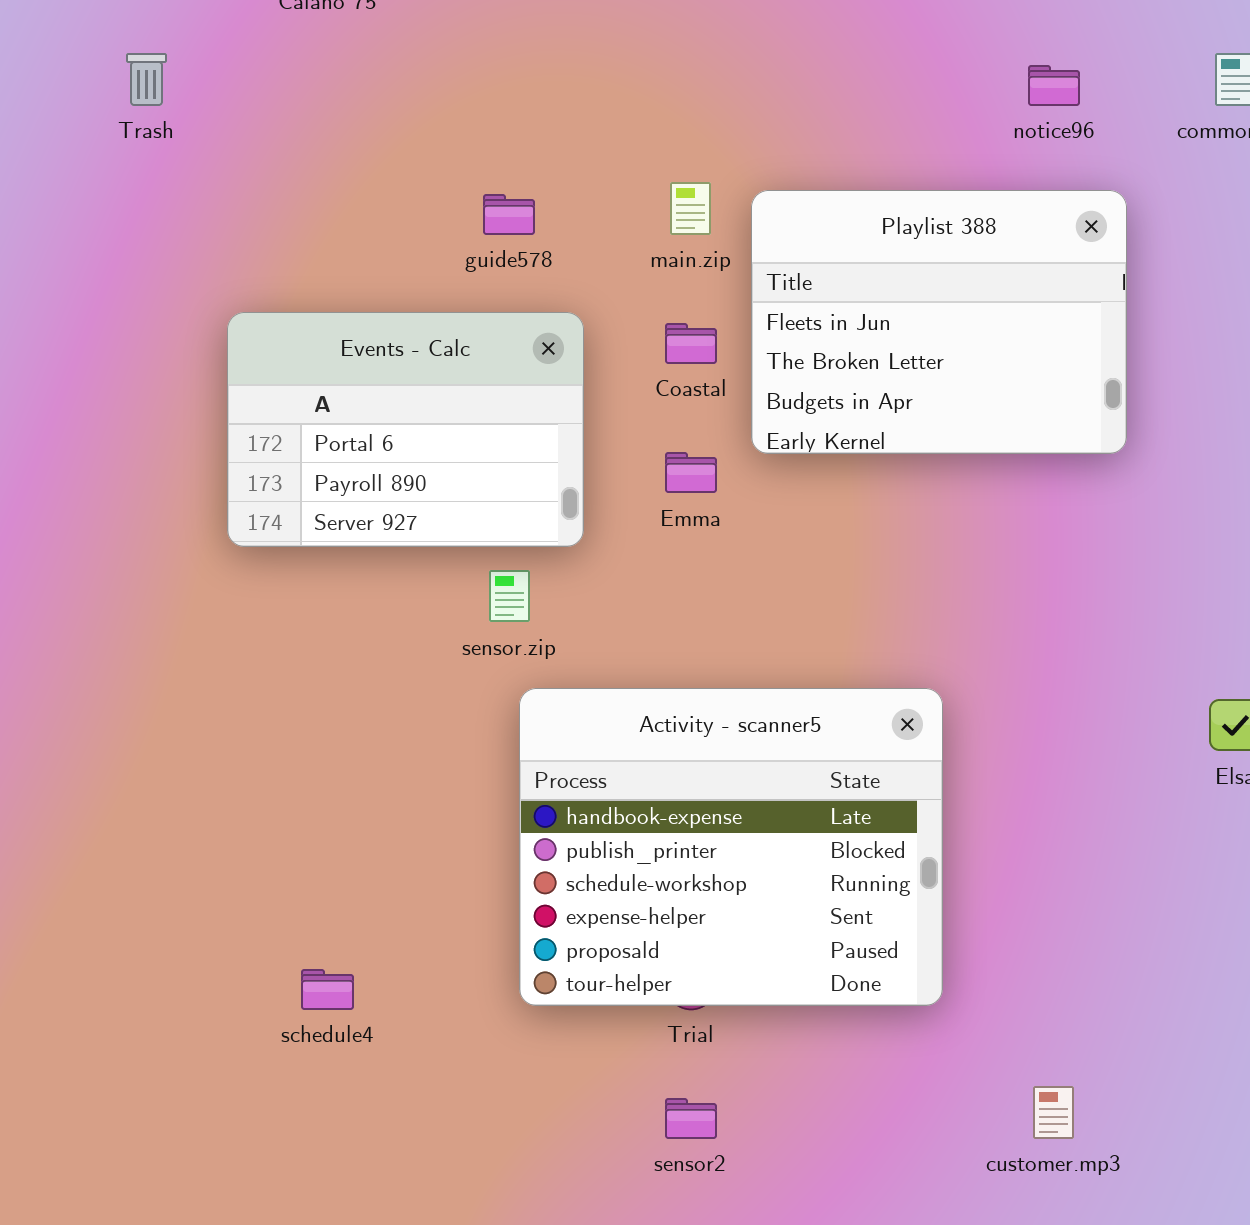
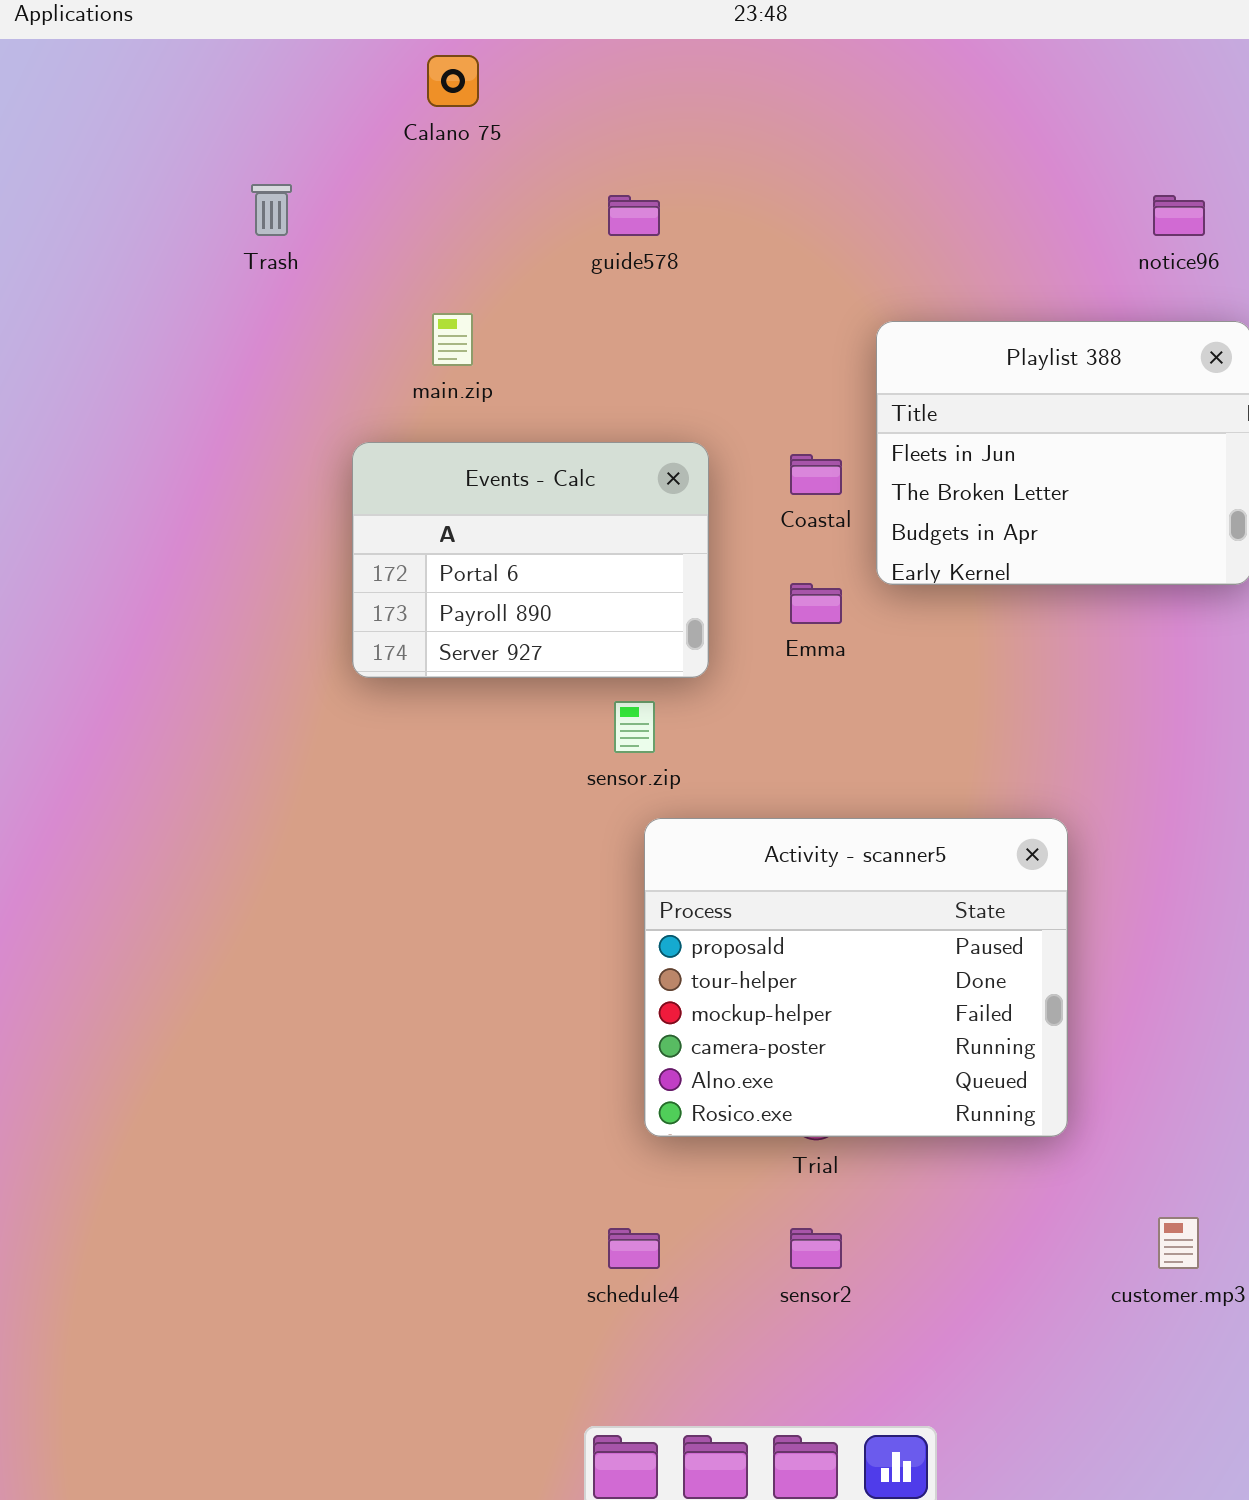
main.zip: [670,182,711,235] -> [432,313,473,366], moved
guide578: [483,194,535,235] -> [608,195,660,236], moved
Activity - scanner5: [519,688,943,1006] -> [644,818,1068,1137], scrolled down 4 rows
schedule4: [301,969,354,1010] -> [608,1228,660,1269], moved

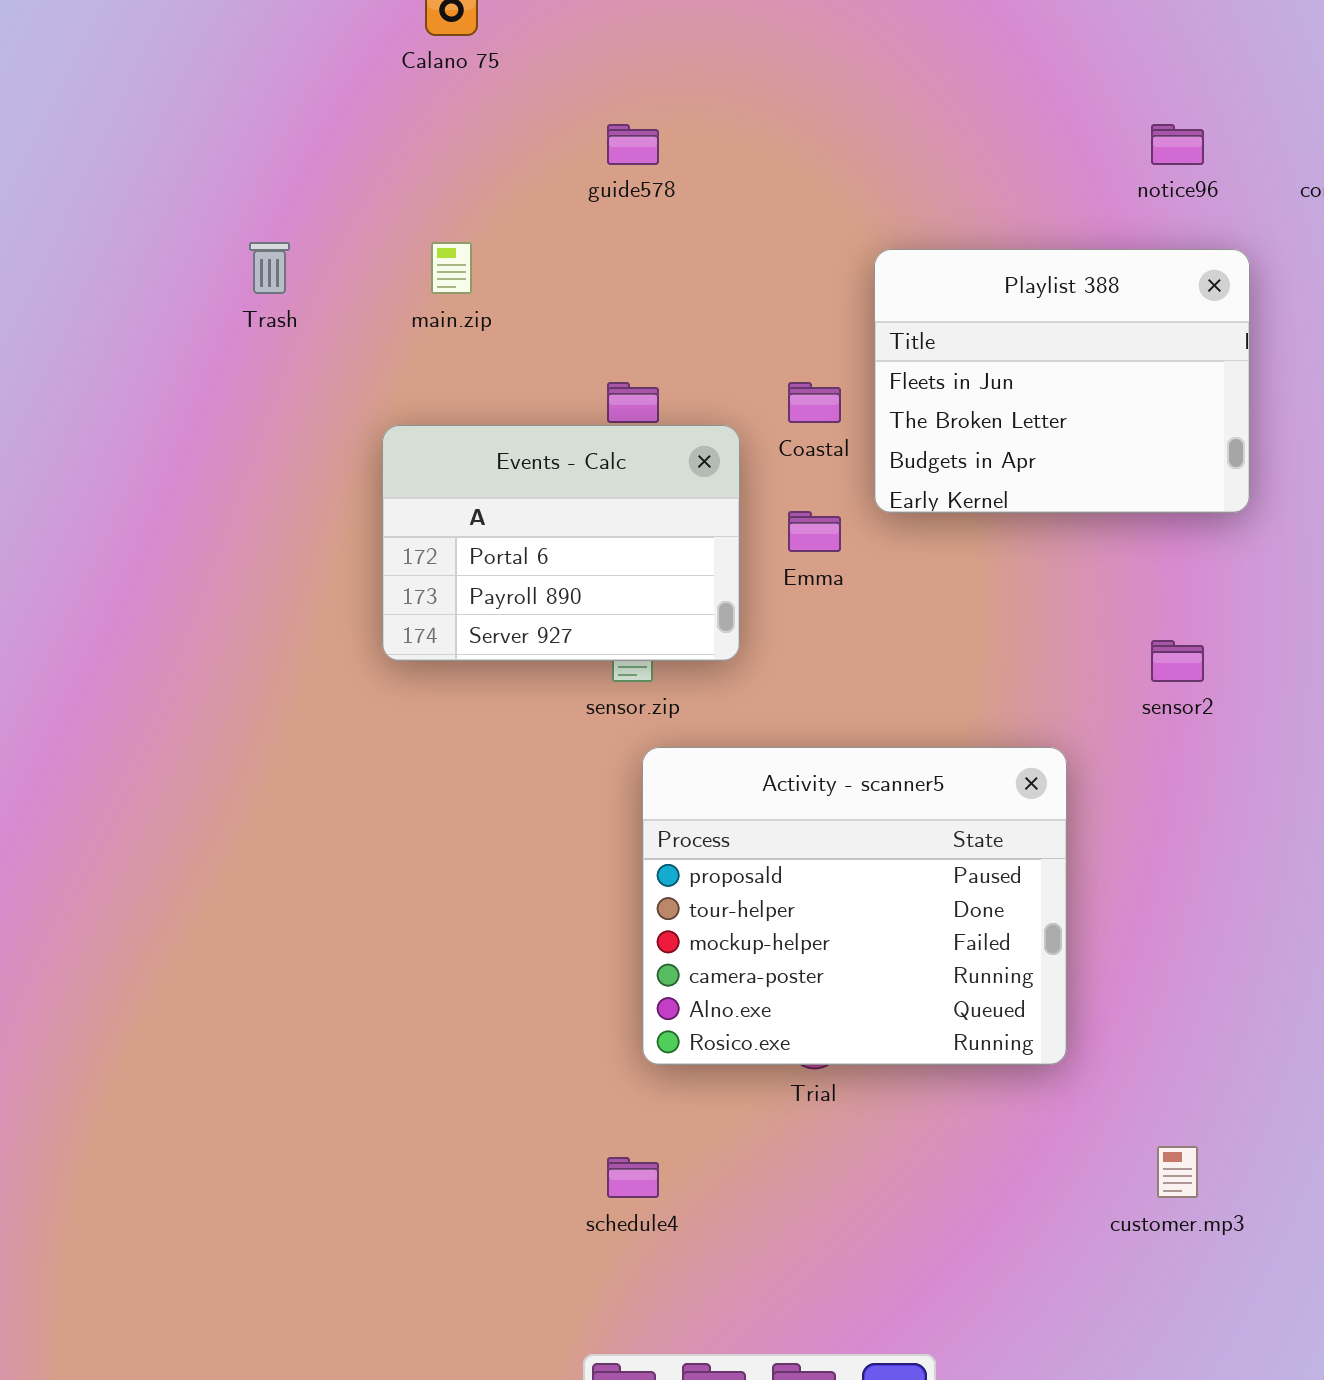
Trash: [251,184,292,236] -> [249,242,290,294], moved
Events - Calc: [352,442,709,678] -> [382,425,740,661], moved
sensor2: [790,1228,842,1269] -> [1151,640,1204,682], moved

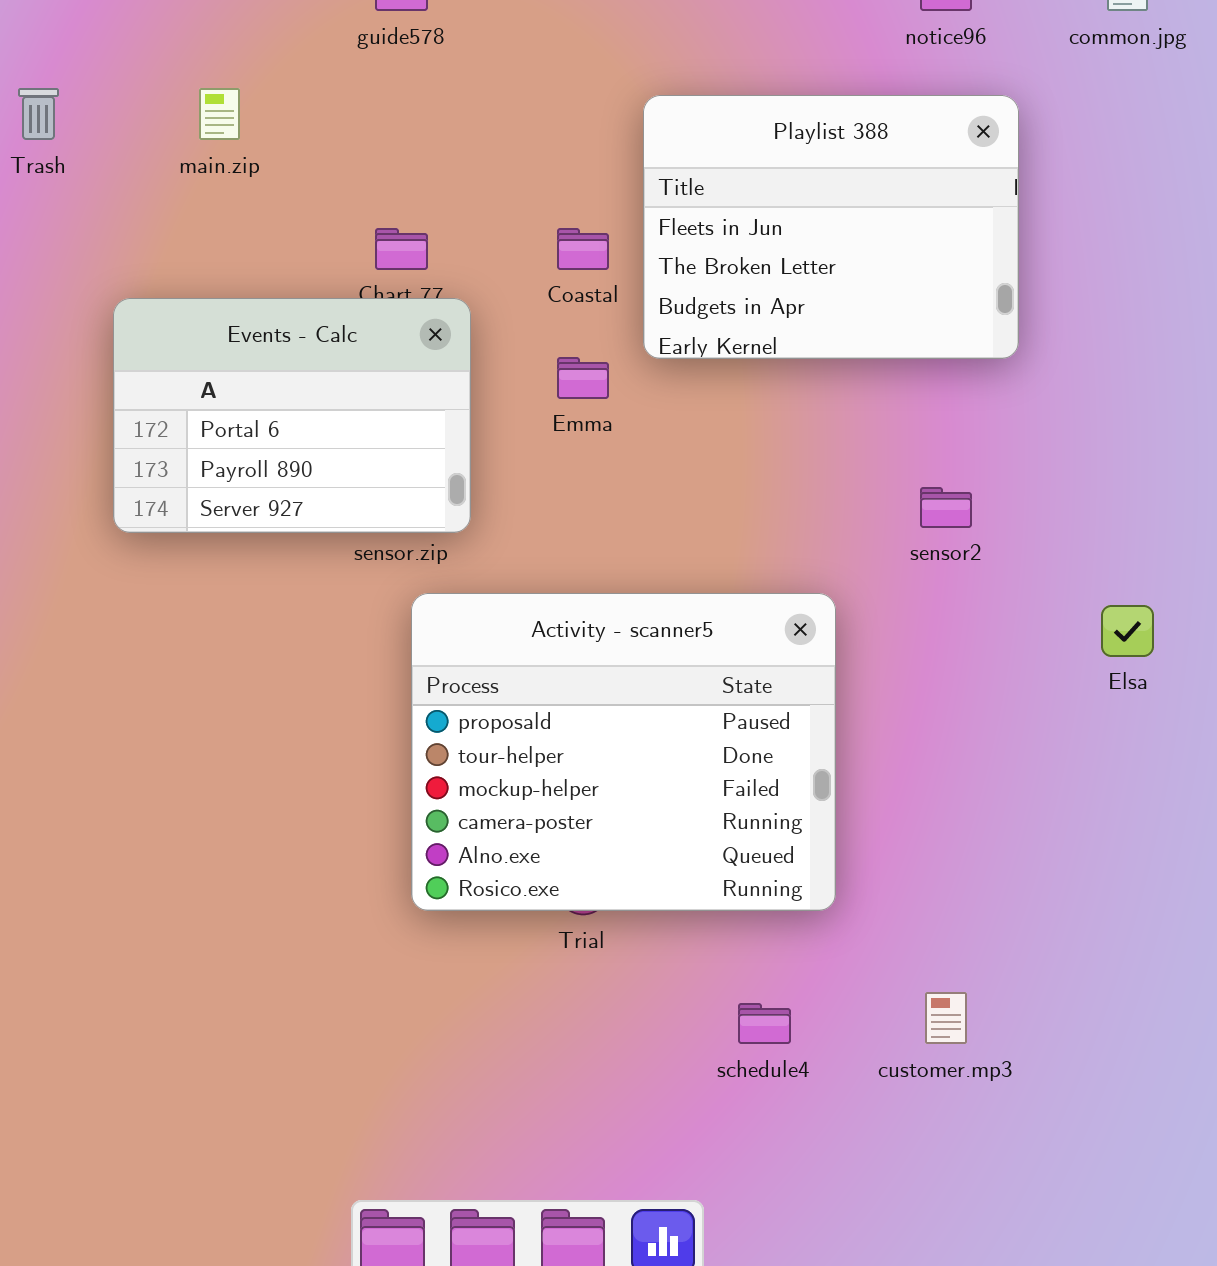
Events - Calc: [382,425,740,661] -> [113,298,471,533], moved
schedule4: [607,1157,659,1198] -> [738,1003,791,1044], moved

